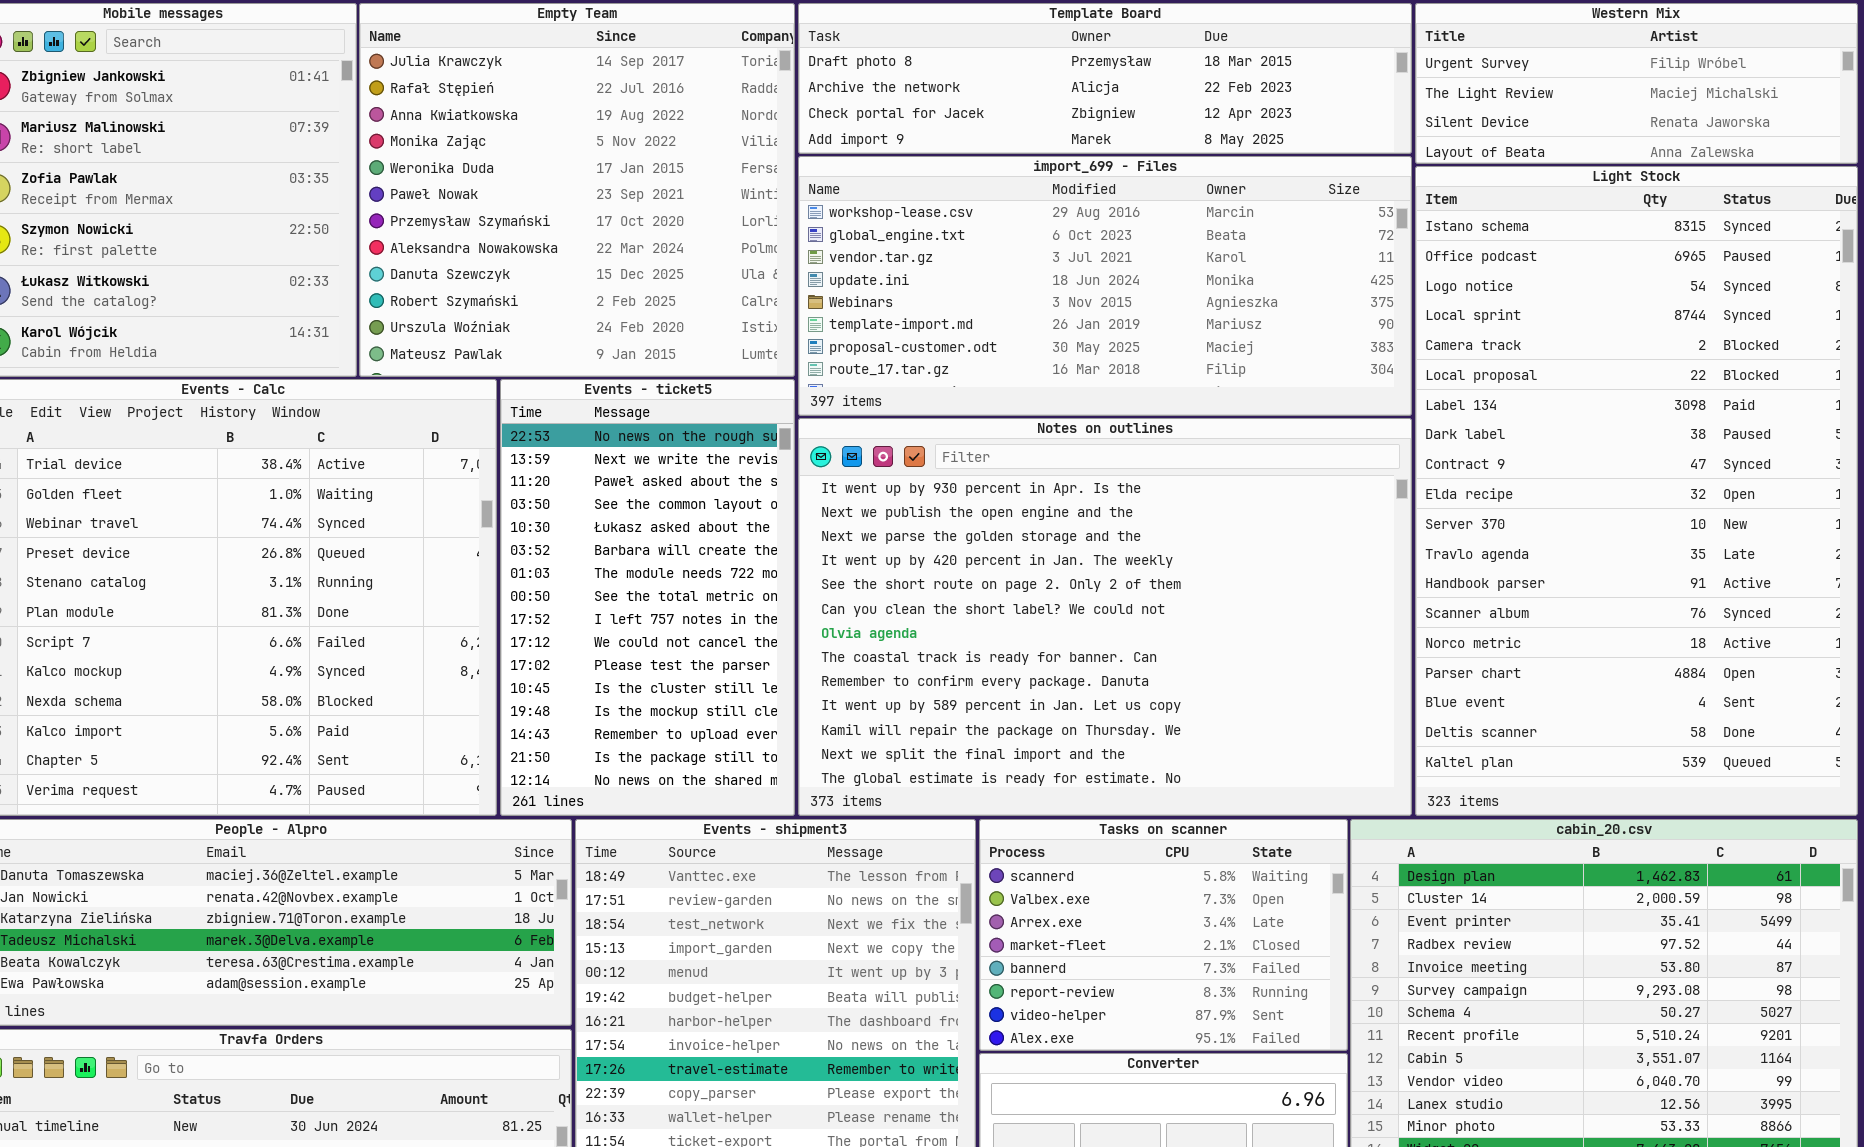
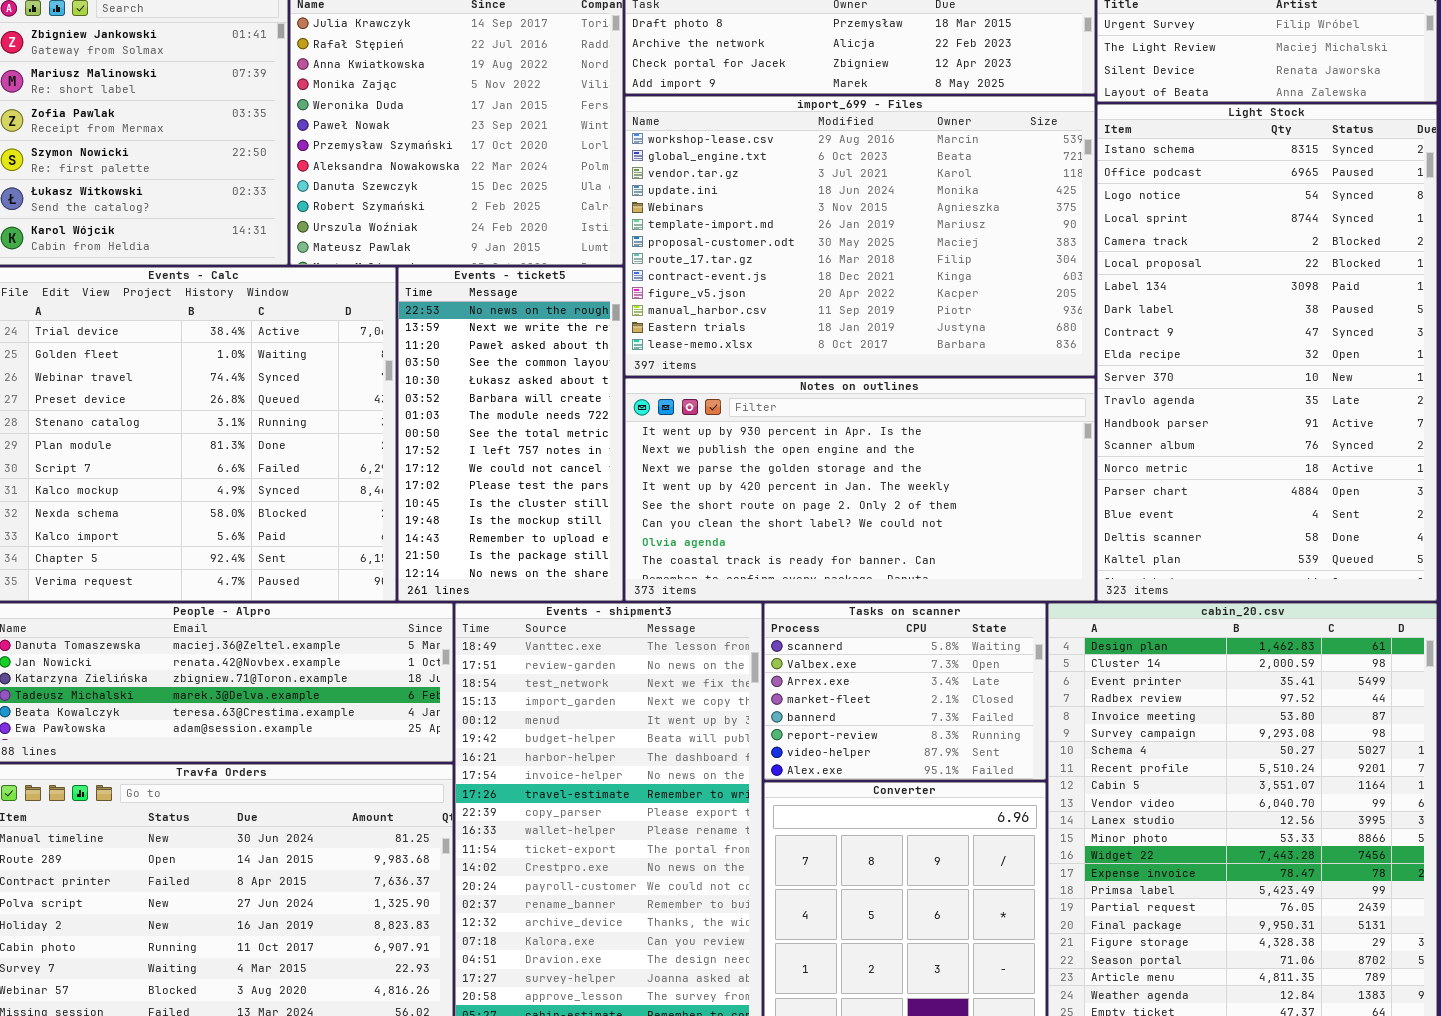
import_699 - Files: [798,156,1412,416] -> [625,96,1095,376], resized
Notes on outlines: [798,418,1412,816] -> [625,378,1095,601], resized

